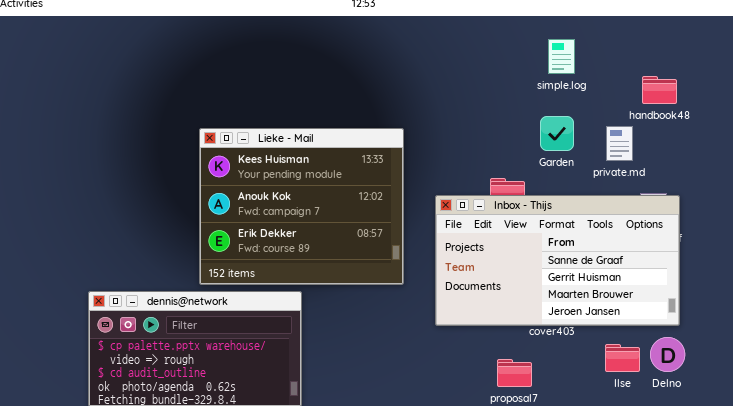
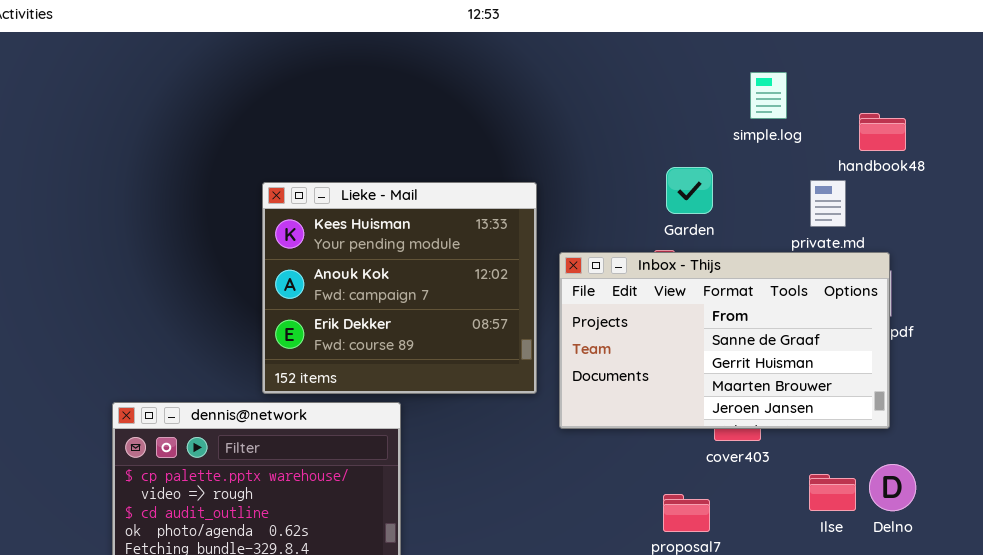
simple.log: [548,39,575,74] -> [750,72,787,119], moved
Garden: [540,116,574,151] -> [666,167,713,214], moved
Inbox - Thijs: [435,195,680,326] -> [559,252,890,429], moved

